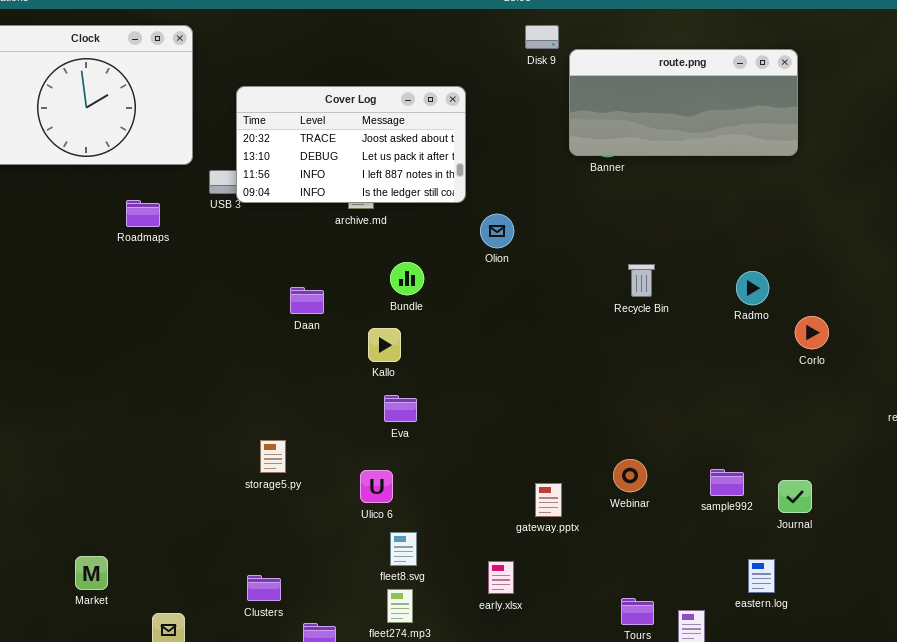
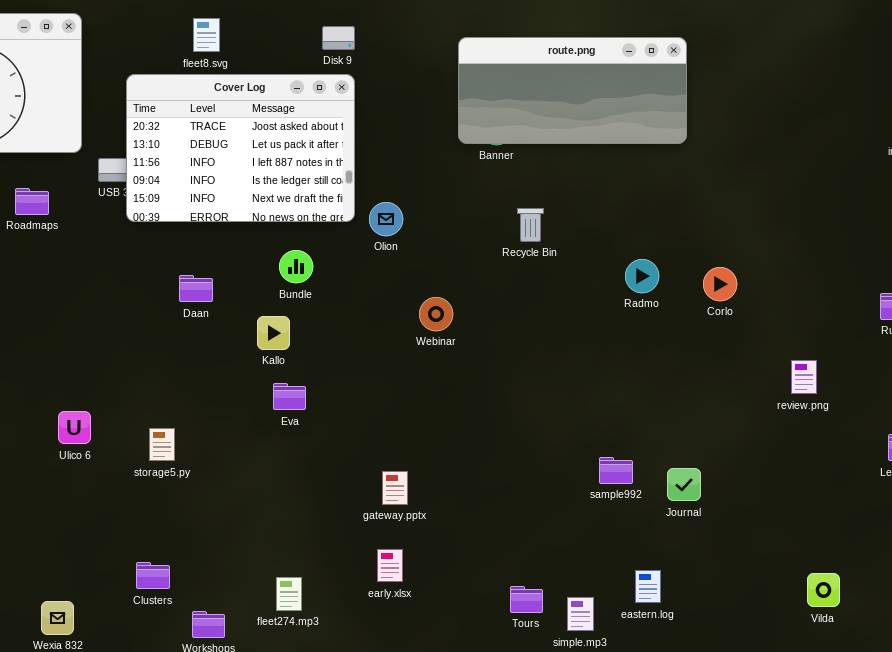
Disk 9: [525,25,559,49] -> [322,26,355,50], moved
Cover Log: [236,86,466,203] -> [126,74,355,222], resized
Recycle Bin: [628,264,655,297] -> [517,208,544,242], moved
Corlo: [795,316,829,349] -> [703,267,737,301], moved
Webinar: [613,459,647,492] -> [419,297,453,331], moved
Ulico 6: [360,470,393,503] -> [58,411,91,444], moved
gateway.pptx: [535,483,562,517] -> [382,471,408,505], moved
fleet8.svg: [390,532,417,566] -> [193,18,220,52], moved
eastern.log: [748,559,775,593] -> [635,570,661,603], moved

